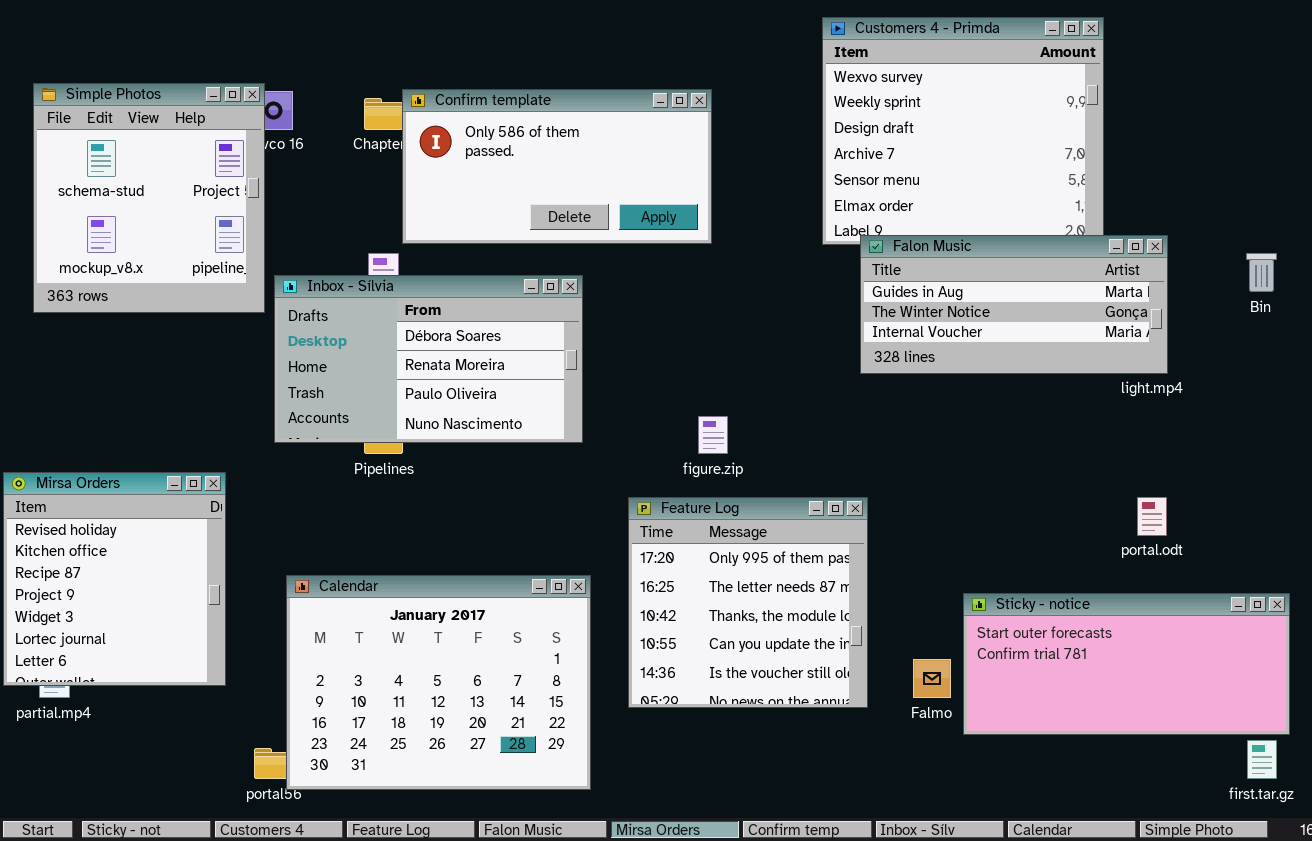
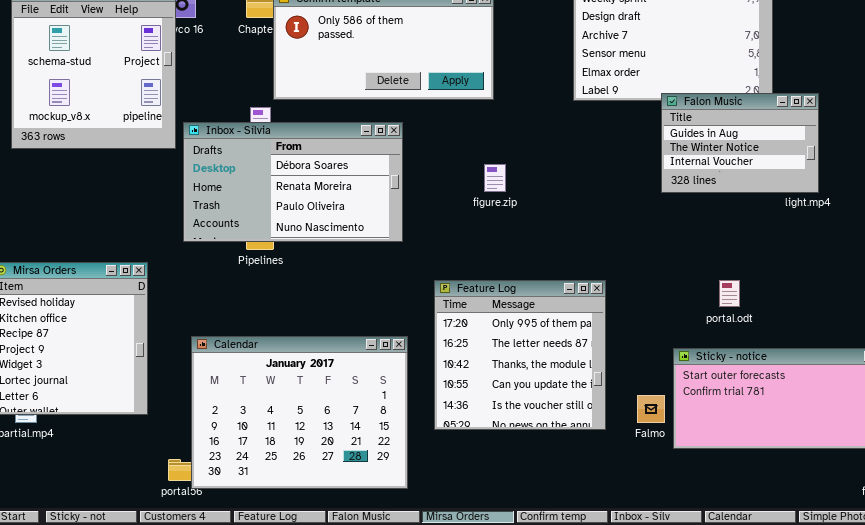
Falon Music: [860,235,1168,374] -> [661,93,819,193], resized
figure.zip: [698,416,728,454] -> [484,164,506,192], moved
portal.odt: [1137,497,1167,536] -> [719,280,740,307], moved

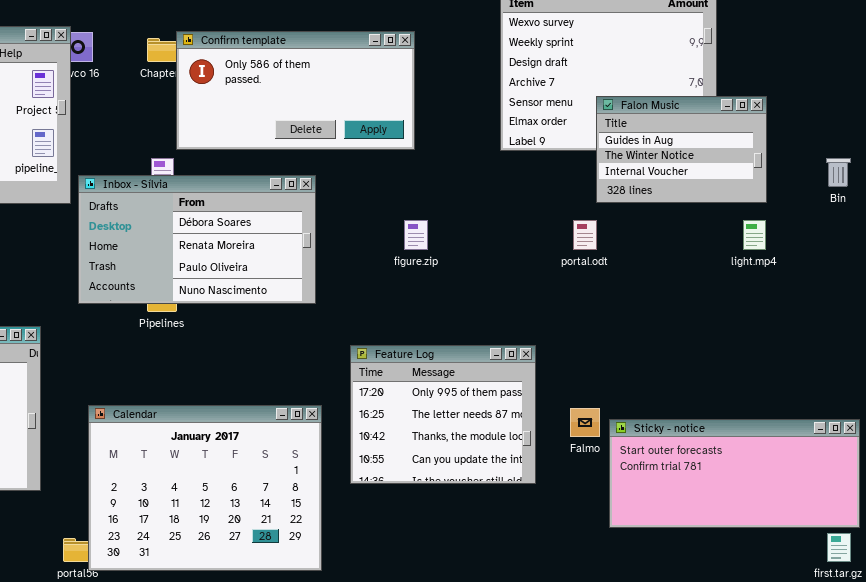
Falon Music: [661,93,819,193] -> [596,96,767,203], moved
Feature Log: [434,280,606,430] -> [350,345,536,484], resized
portal.odt: [719,280,740,307] -> [573,220,597,250], moved
Falmo: [637,395,665,423] -> [570,408,600,437], moved

